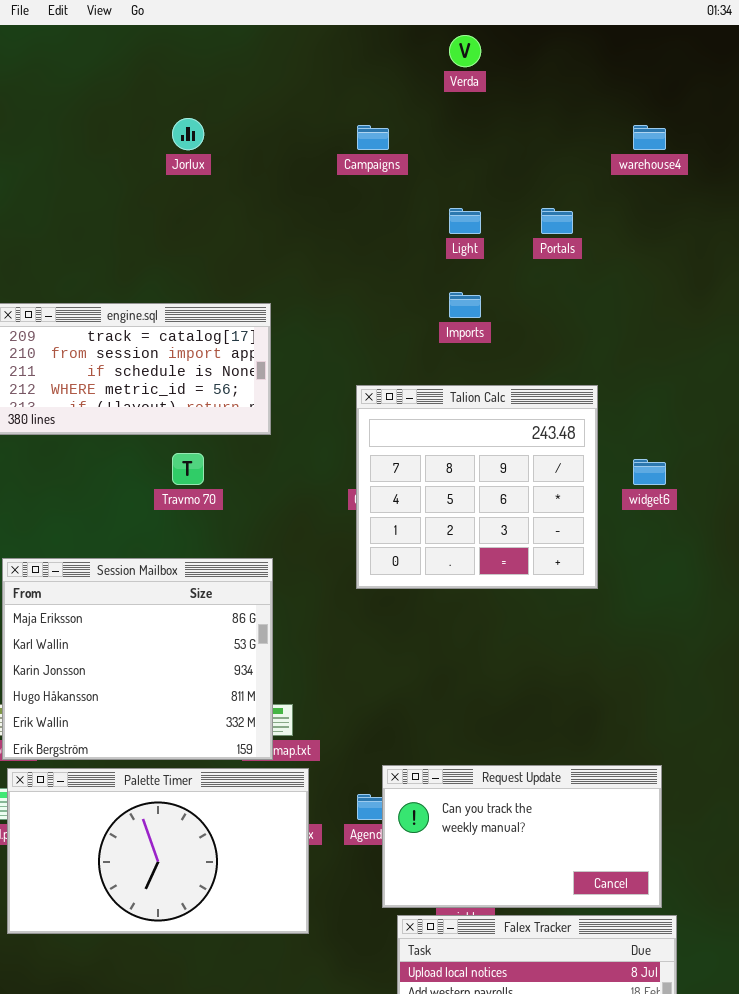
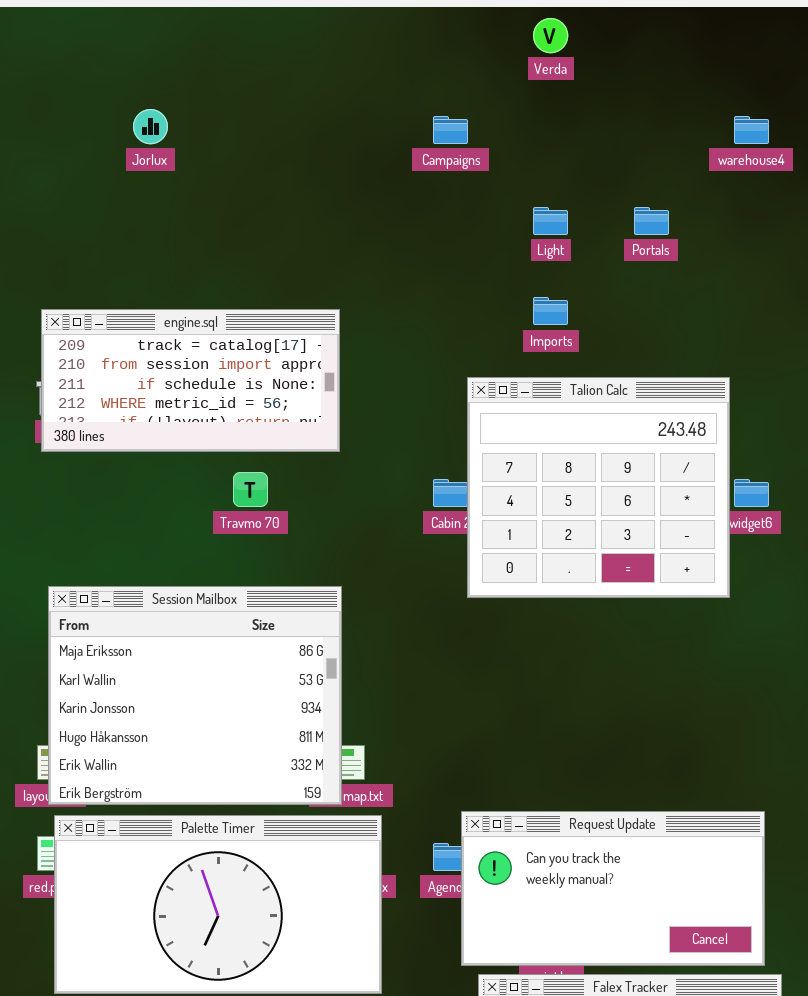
Jorlux: [172,118,204,150] -> [133,109,168,144], moved
Talion Calc: [356,385,598,589] -> [467,377,730,598], moved

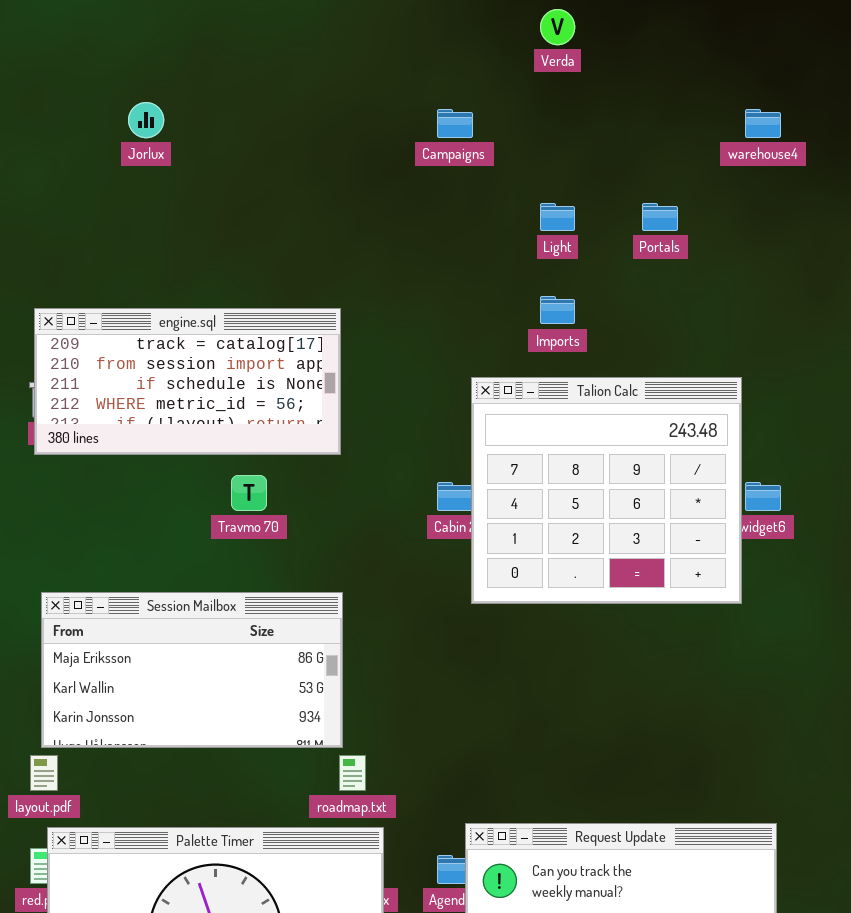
Session Mailbox: [48,586,342,805] -> [41,592,343,748], resized

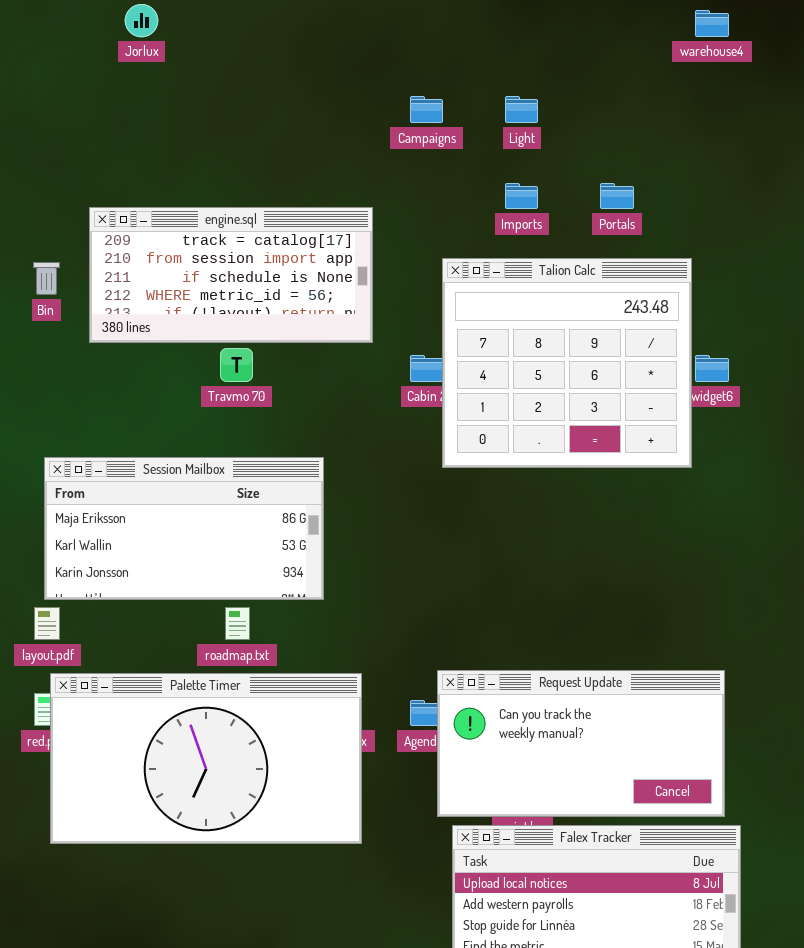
Campaigns: [437,109,473,138] -> [410,96,443,123], moved
Portals: [642,203,678,231] -> [600,183,634,209], moved
engine.sql: [34,308,341,455] -> [89,207,373,343], moved
roadmap.txt: [339,755,366,791] -> [225,607,250,640], moved

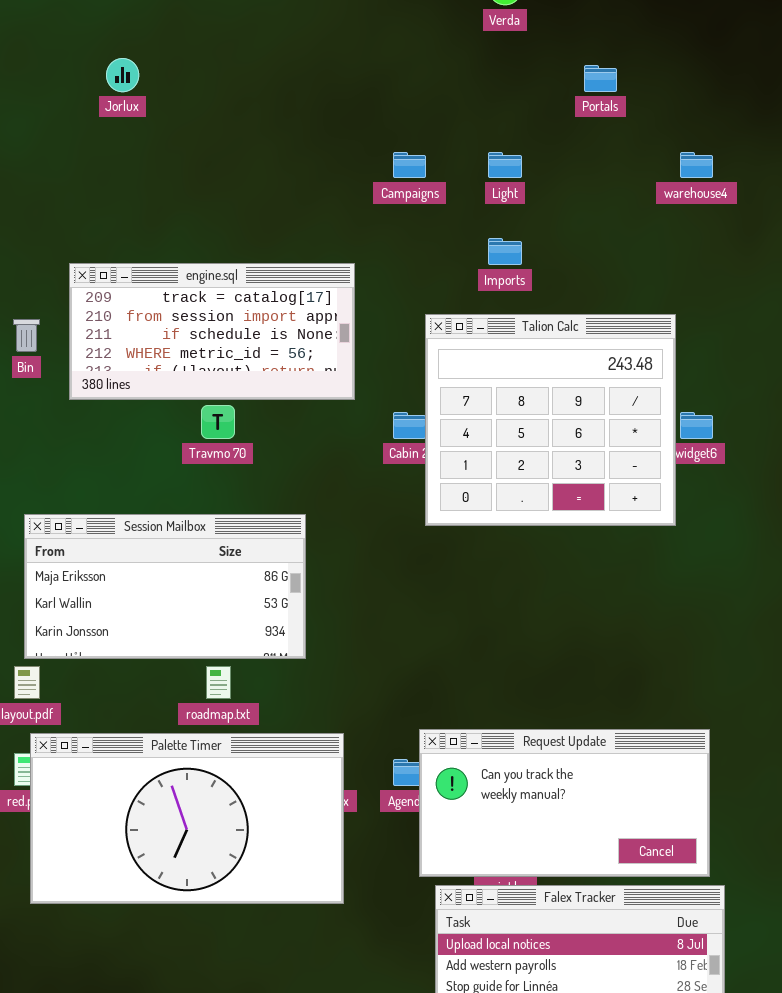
warehouse4: [695,10,729,37] -> [680,152,713,178], moved
Portals: [600,183,634,209] -> [584,65,617,92], moved

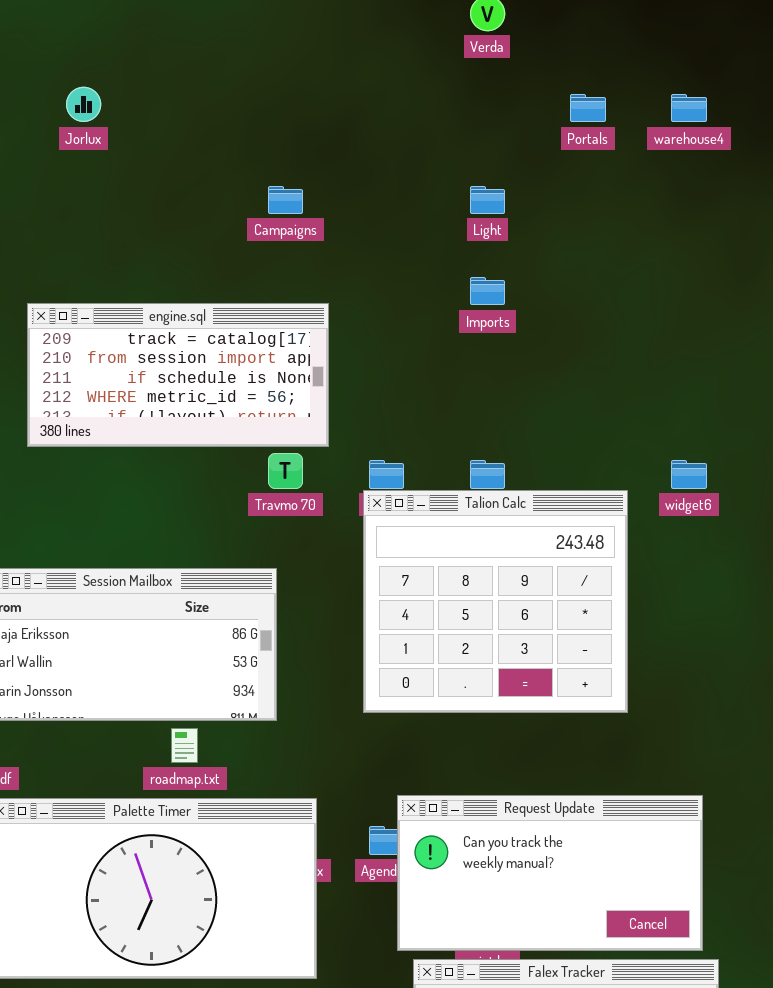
Campaigns: [393,152,426,178] -> [268,186,303,214], moved
warehouse4: [680,152,713,178] -> [671,94,707,122], moved
Talion Calc: [425,314,676,526] -> [363,490,628,713], moved
Travmo 70: [201,405,235,439] -> [268,453,303,489], moved

